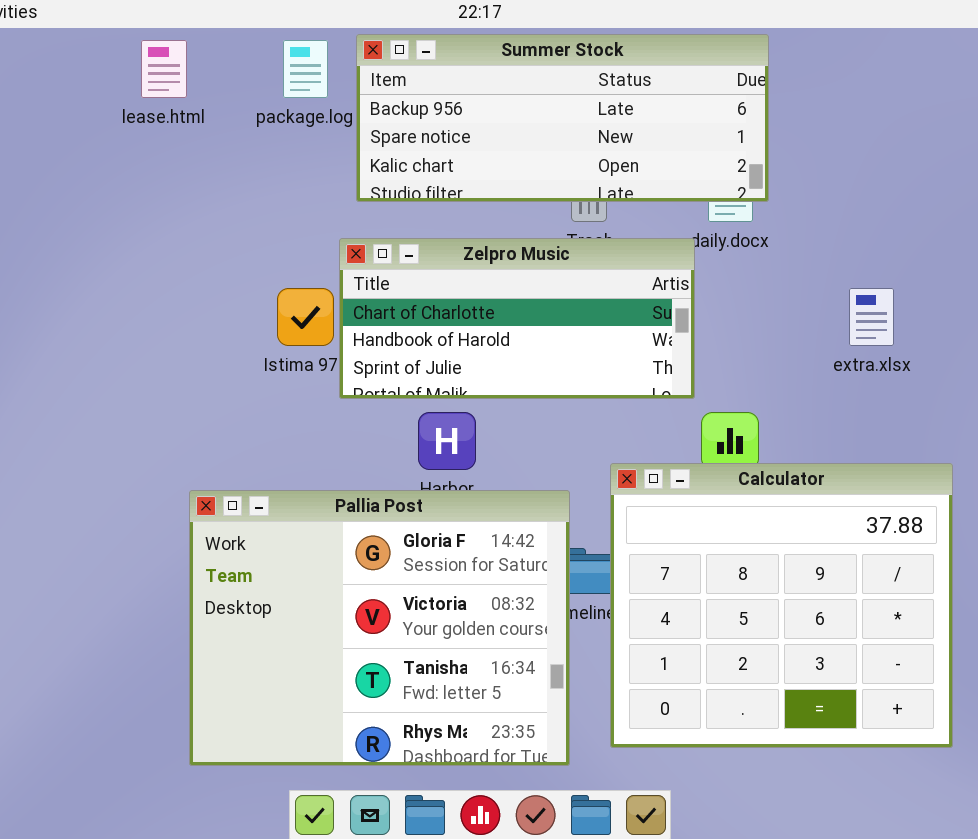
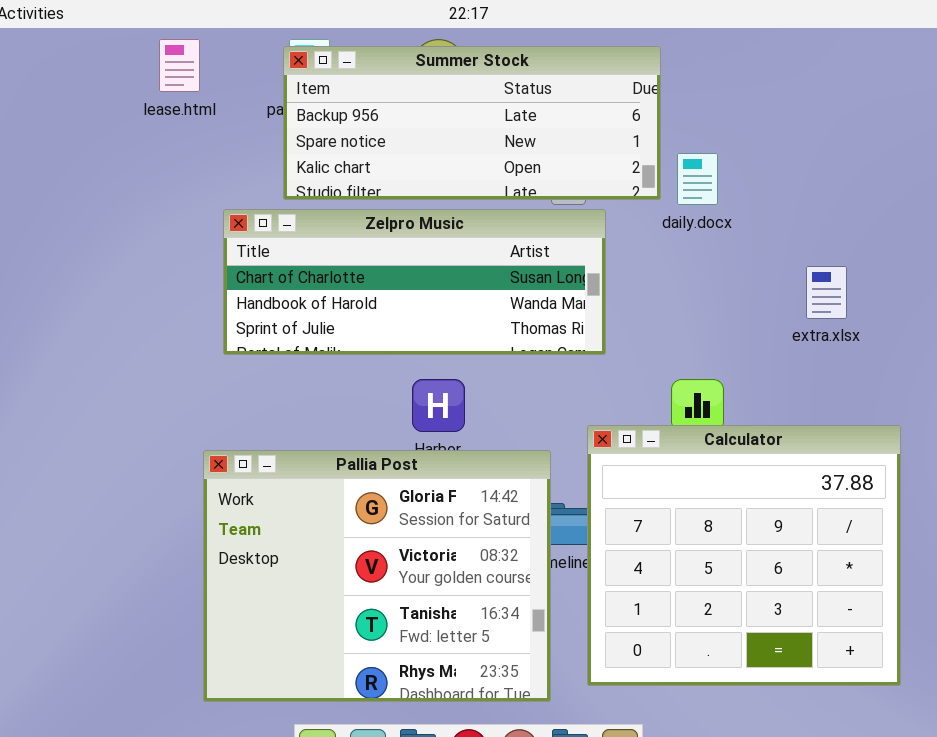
Summer Stock: [356,34,769,202] -> [283,46,661,200], moved
Zelpro Music: [339,238,695,399] -> [223,209,606,355], moved, resized

